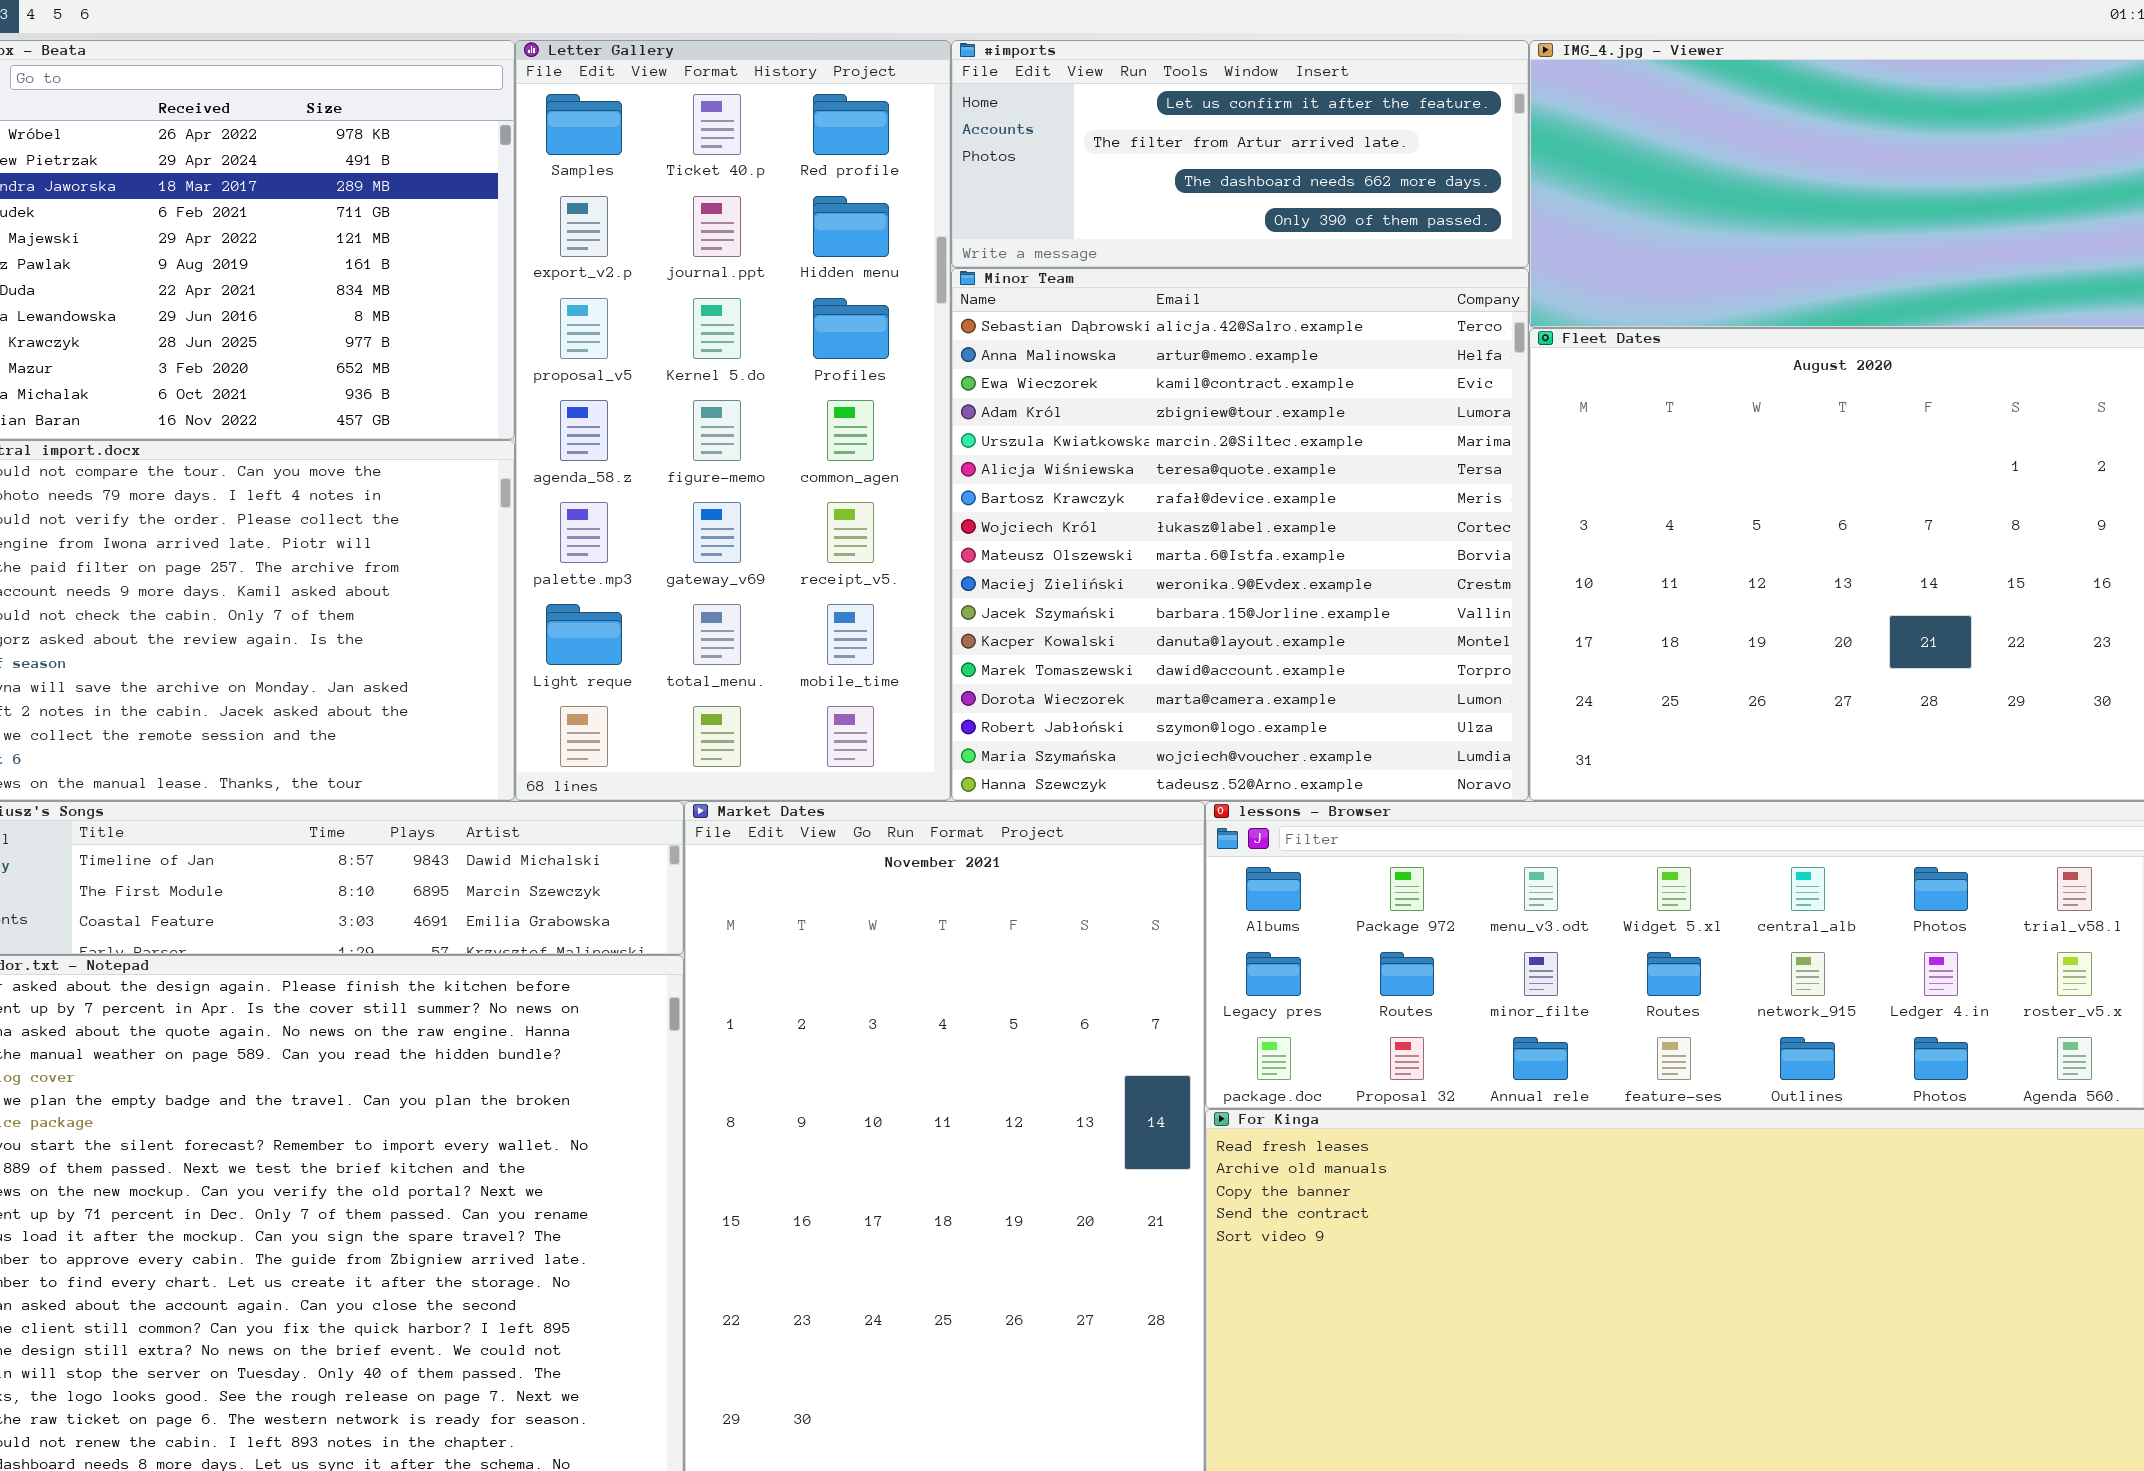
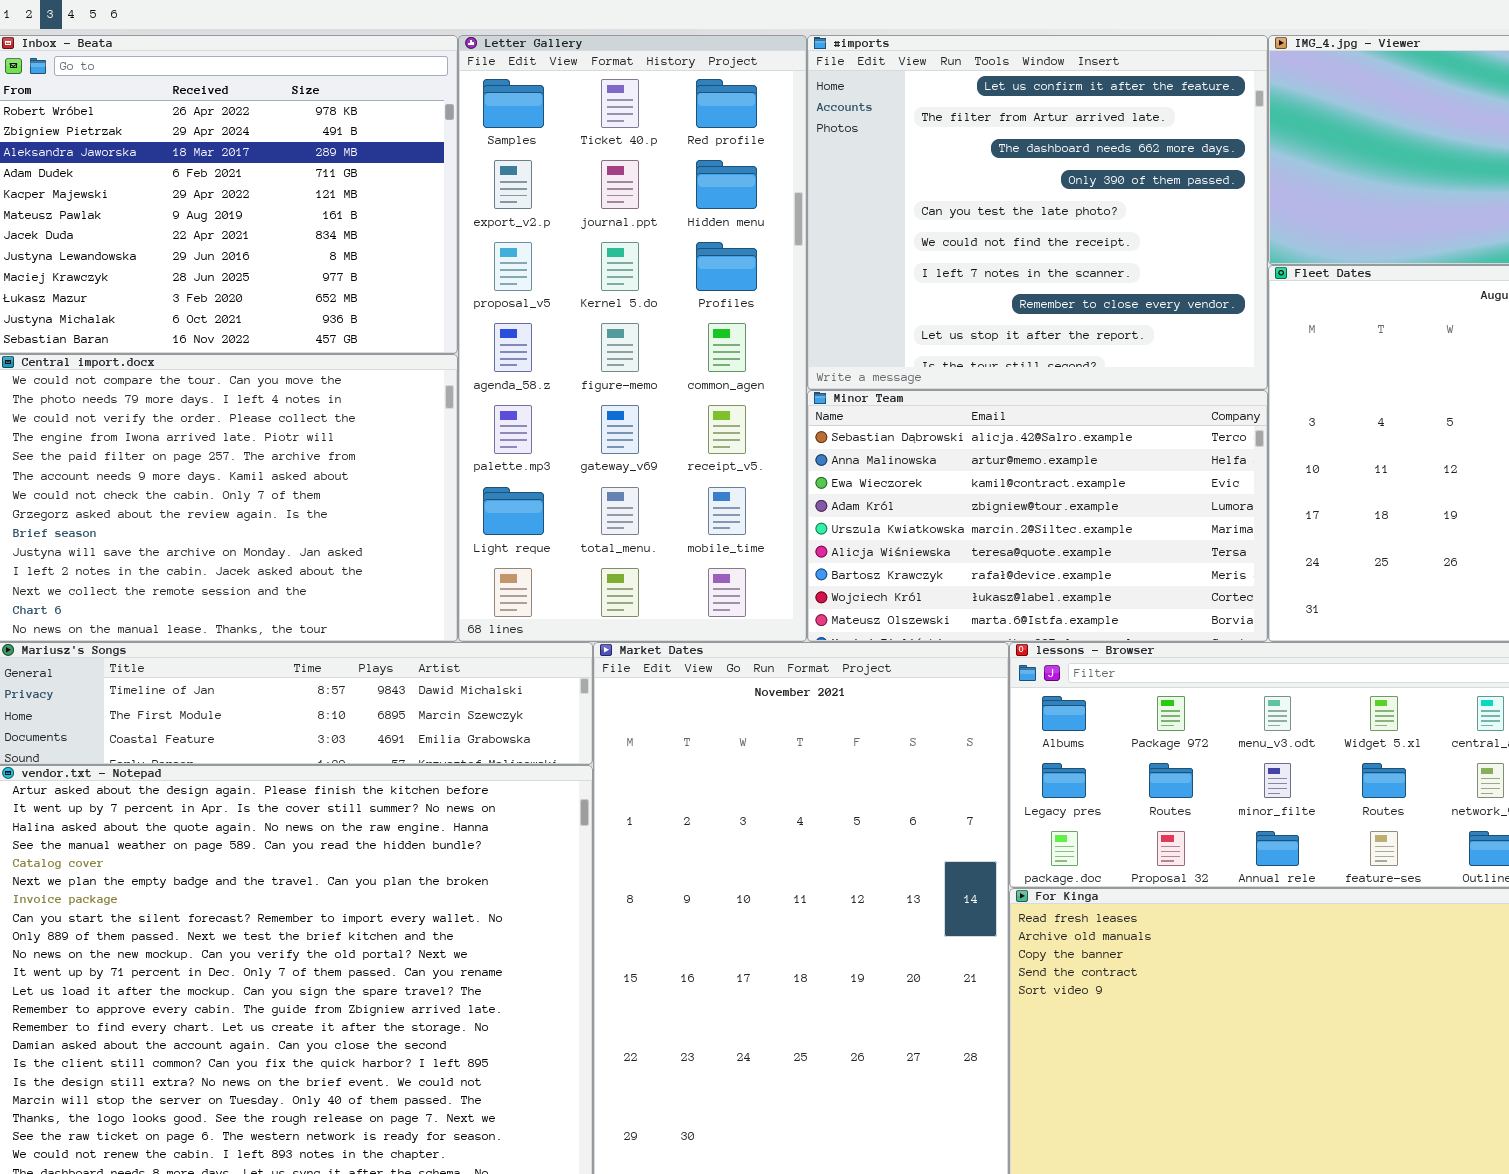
#imports: [951,40,1529,268] -> [807,35,1268,390], resized
Minor Team: [951,268,1529,801] -> [807,390,1268,642], resized

